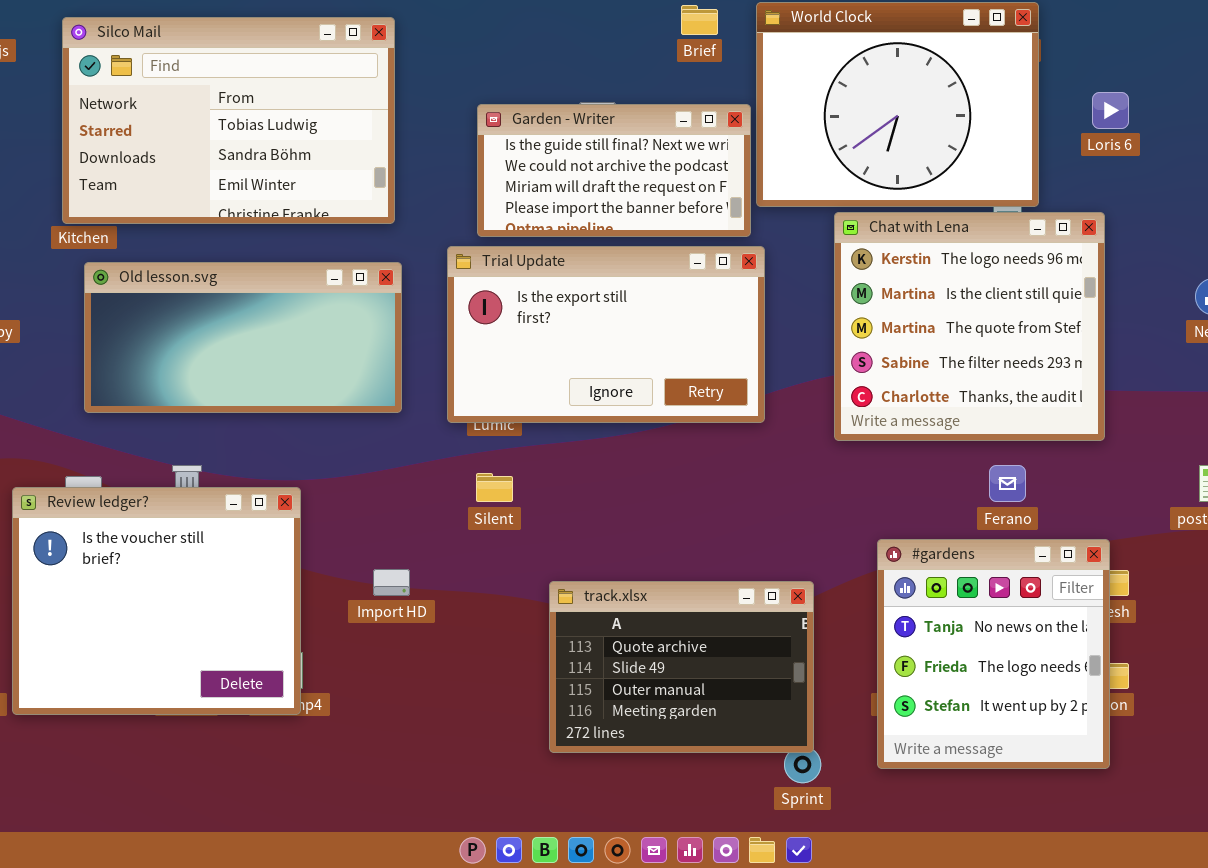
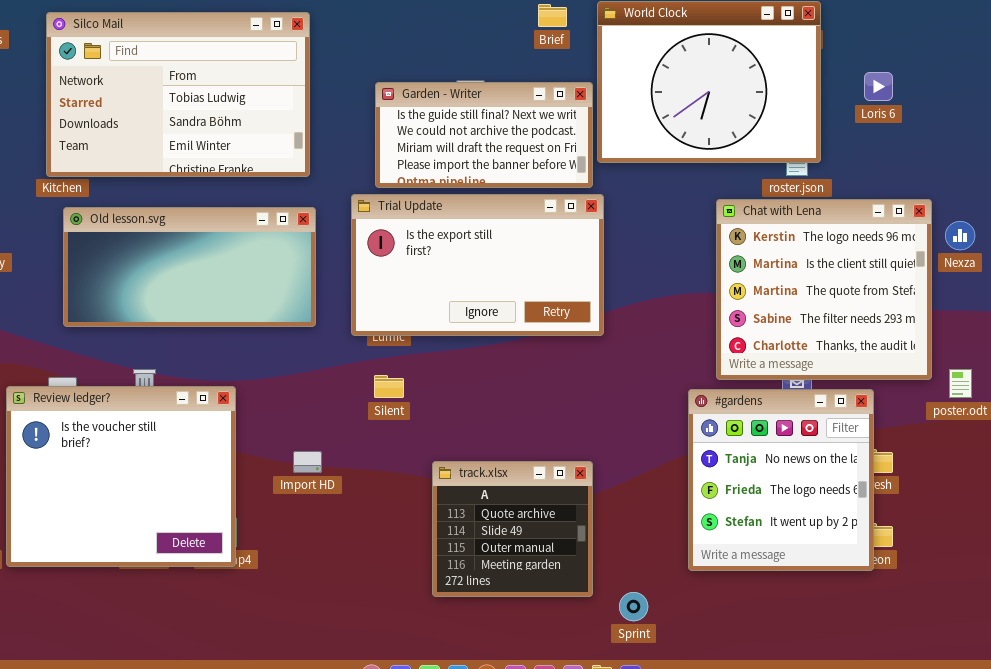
Chat with Lena: [834,212,1105,441] -> [716,199,932,380], moved
#gardens: [877,539,1110,769] -> [688,389,874,571], moved
track.xlsx: [549,581,814,753] -> [432,461,593,597], resized

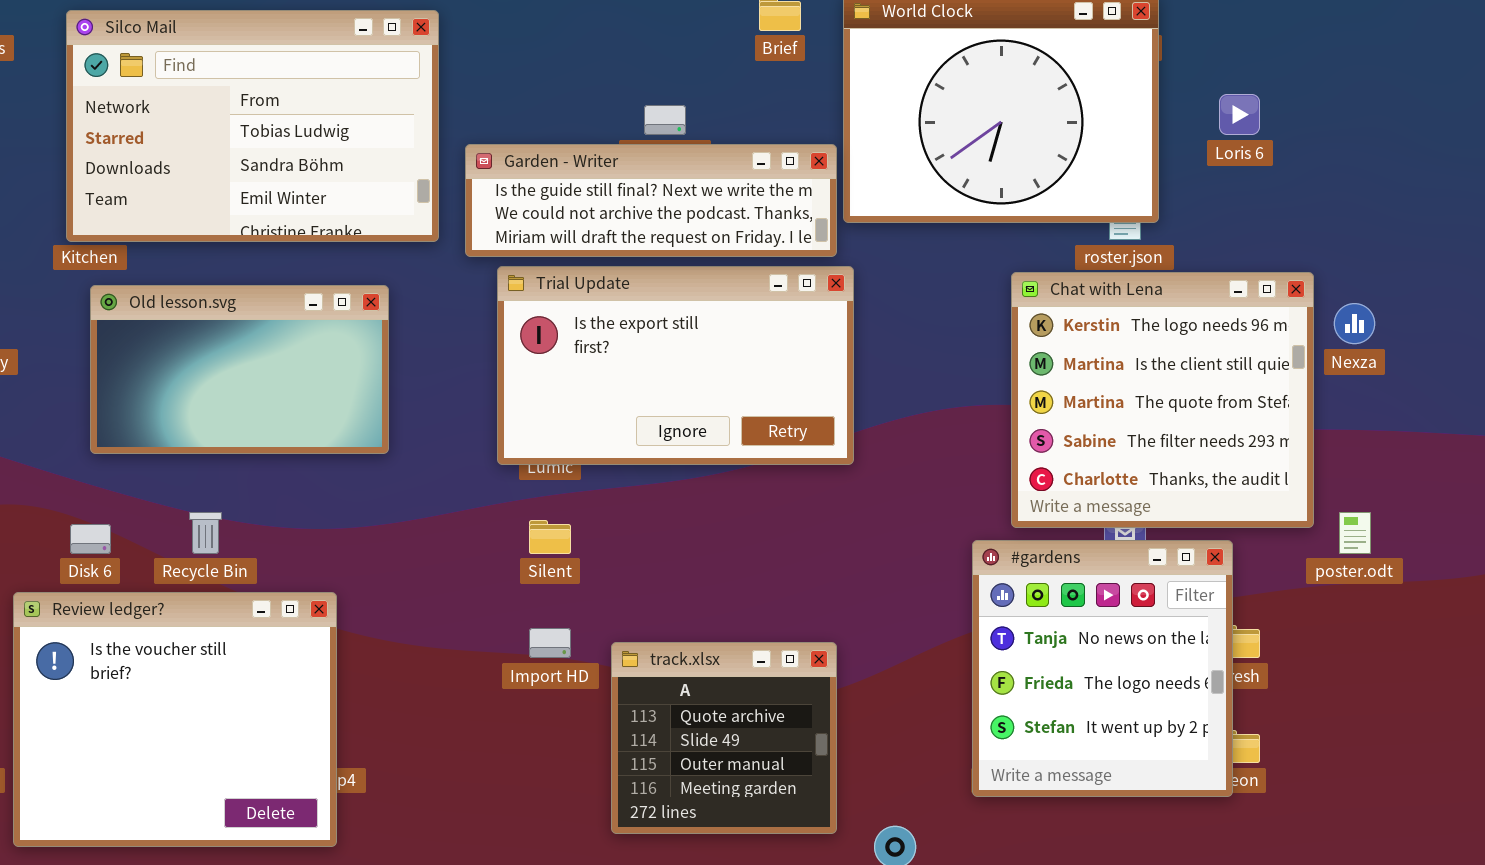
Garden - Writer: [375,82,593,188] -> [465,144,837,257], resized
Old lesson.svg: [63,207,316,327] -> [90,285,389,454], resized
Review ledger?: [6,386,236,567] -> [13,592,337,847], moved
Import HD: [293,451,322,473] -> [529,628,571,658], moved

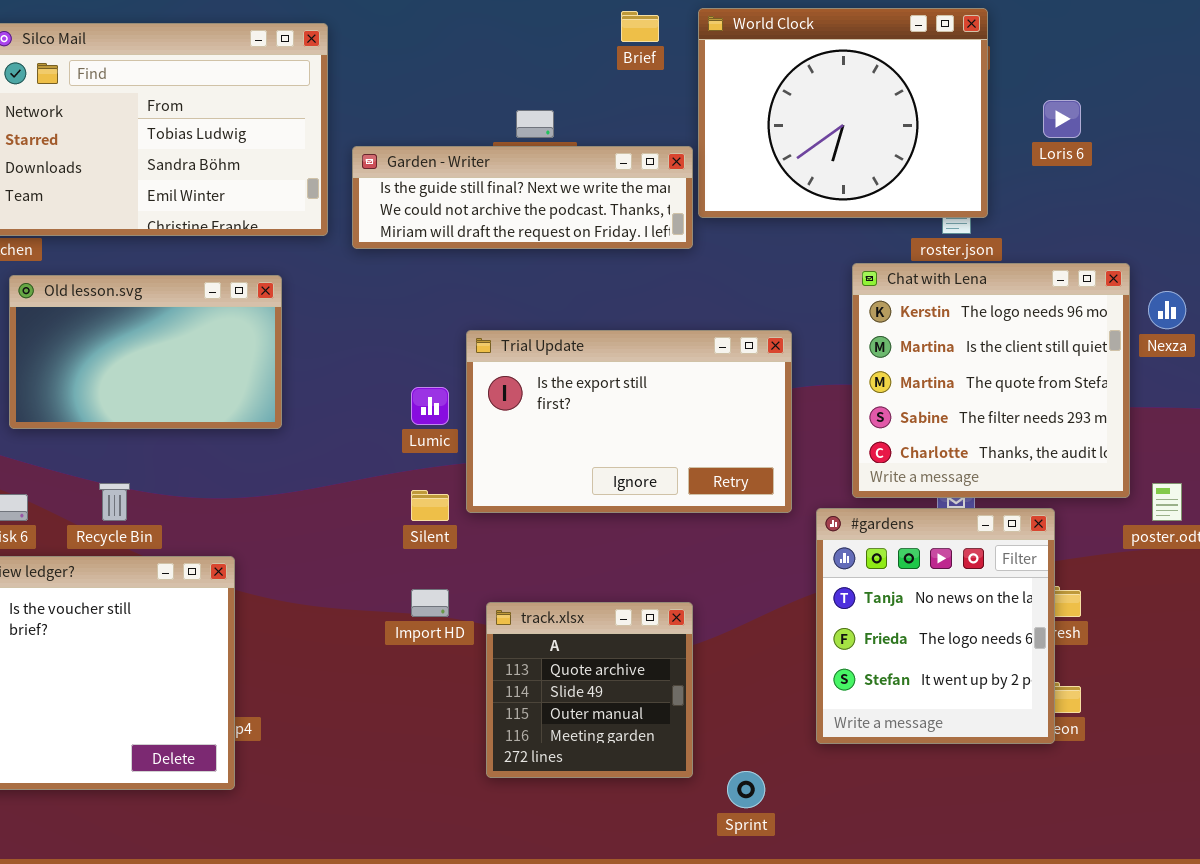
Trial Update: [497,266,854,465] -> [466,330,792,513], moved

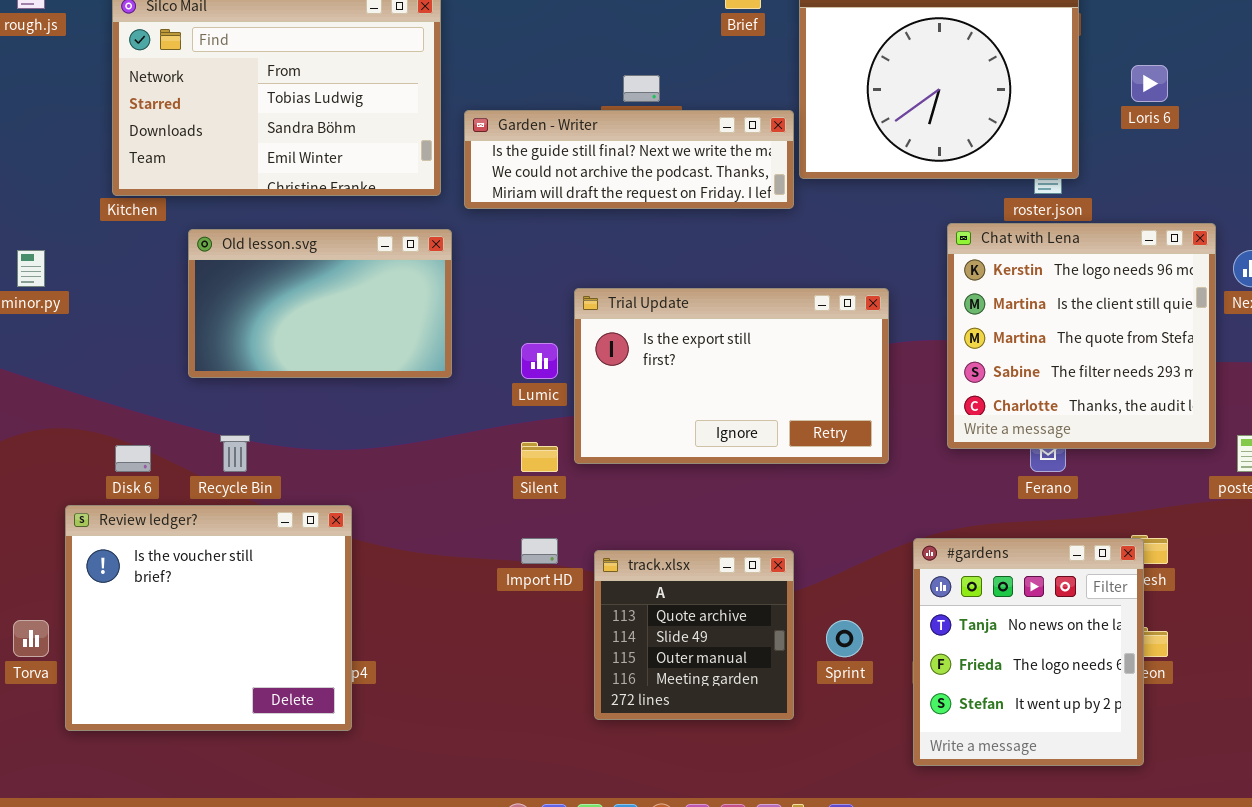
Old lesson.svg: [9,275,282,429] -> [188,229,452,378], moved
#gardens: [816,508,1055,744] -> [913,538,1144,766], moved
Sprint: [727,771,765,808] -> [826,620,863,657], moved

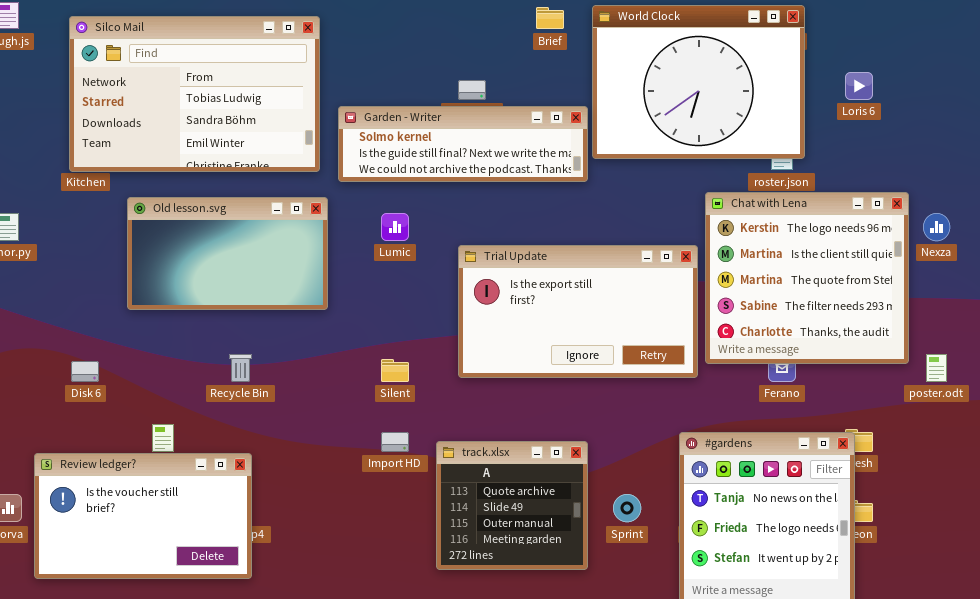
Garden - Writer: [464,110,794,209] -> [338,106,588,182], scrolled up 1 row
Trial Update: [574,288,889,464] -> [458,245,698,378], moved
Lumic: [521,343,558,379] -> [381,213,409,241], moved
Recycle Bin: [220,435,250,472] -> [229,354,252,382], moved
Review ledger?: [65,505,352,731] -> [34,453,252,579], resized

